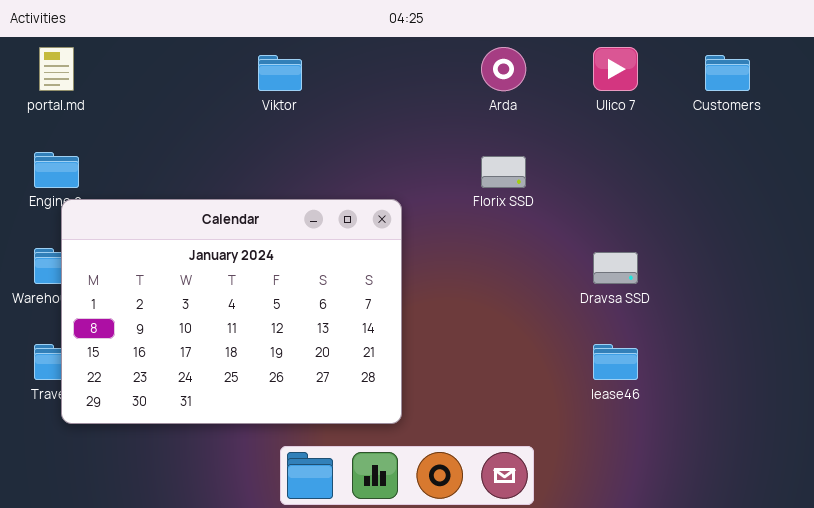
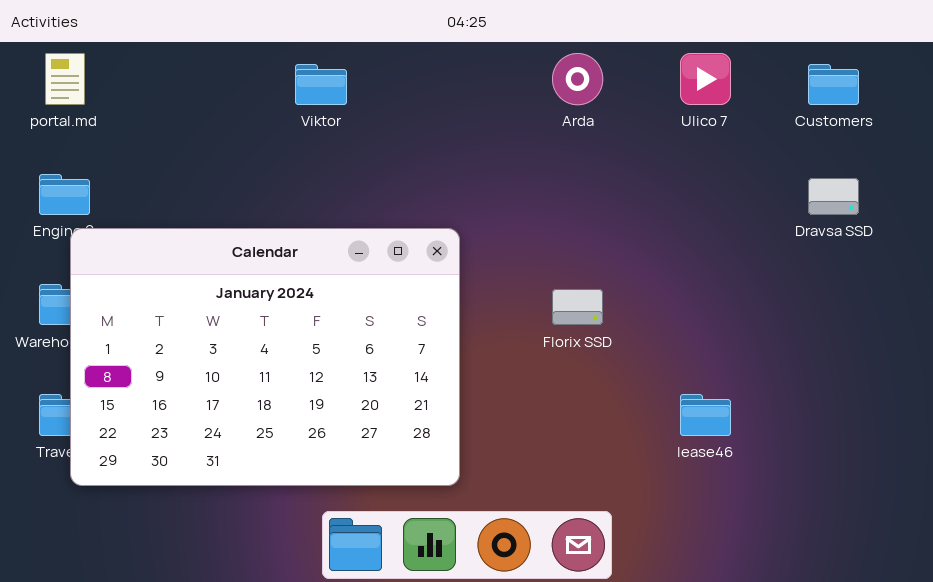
Florix SSD: [481,156,526,188] -> [552,289,603,325], moved
Dravsa SSD: [593,252,638,284] -> [808,178,859,215], moved

